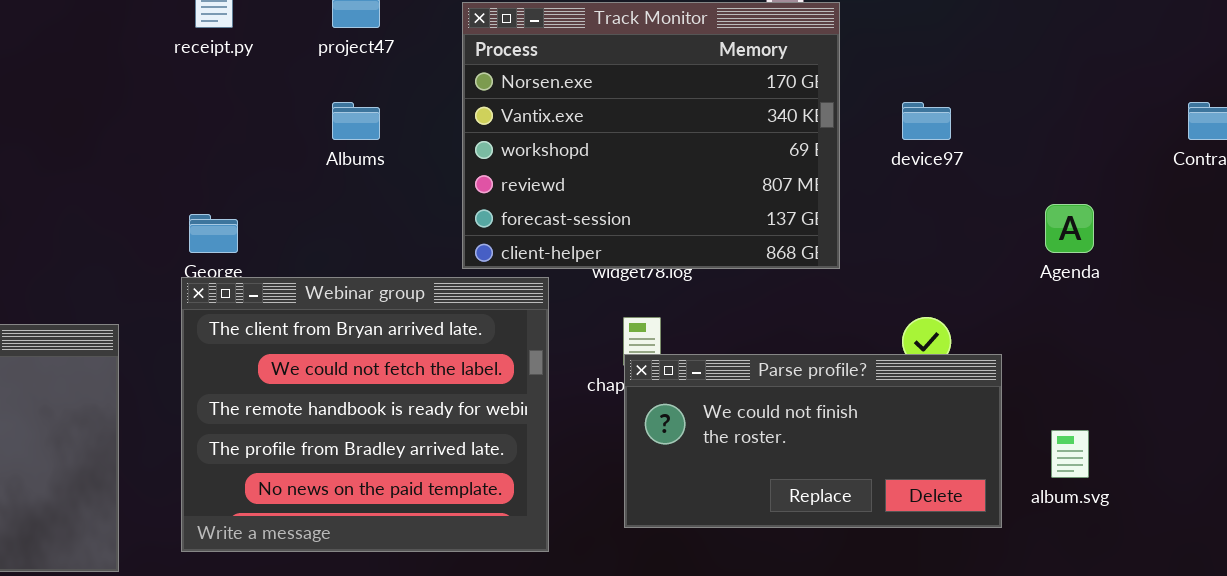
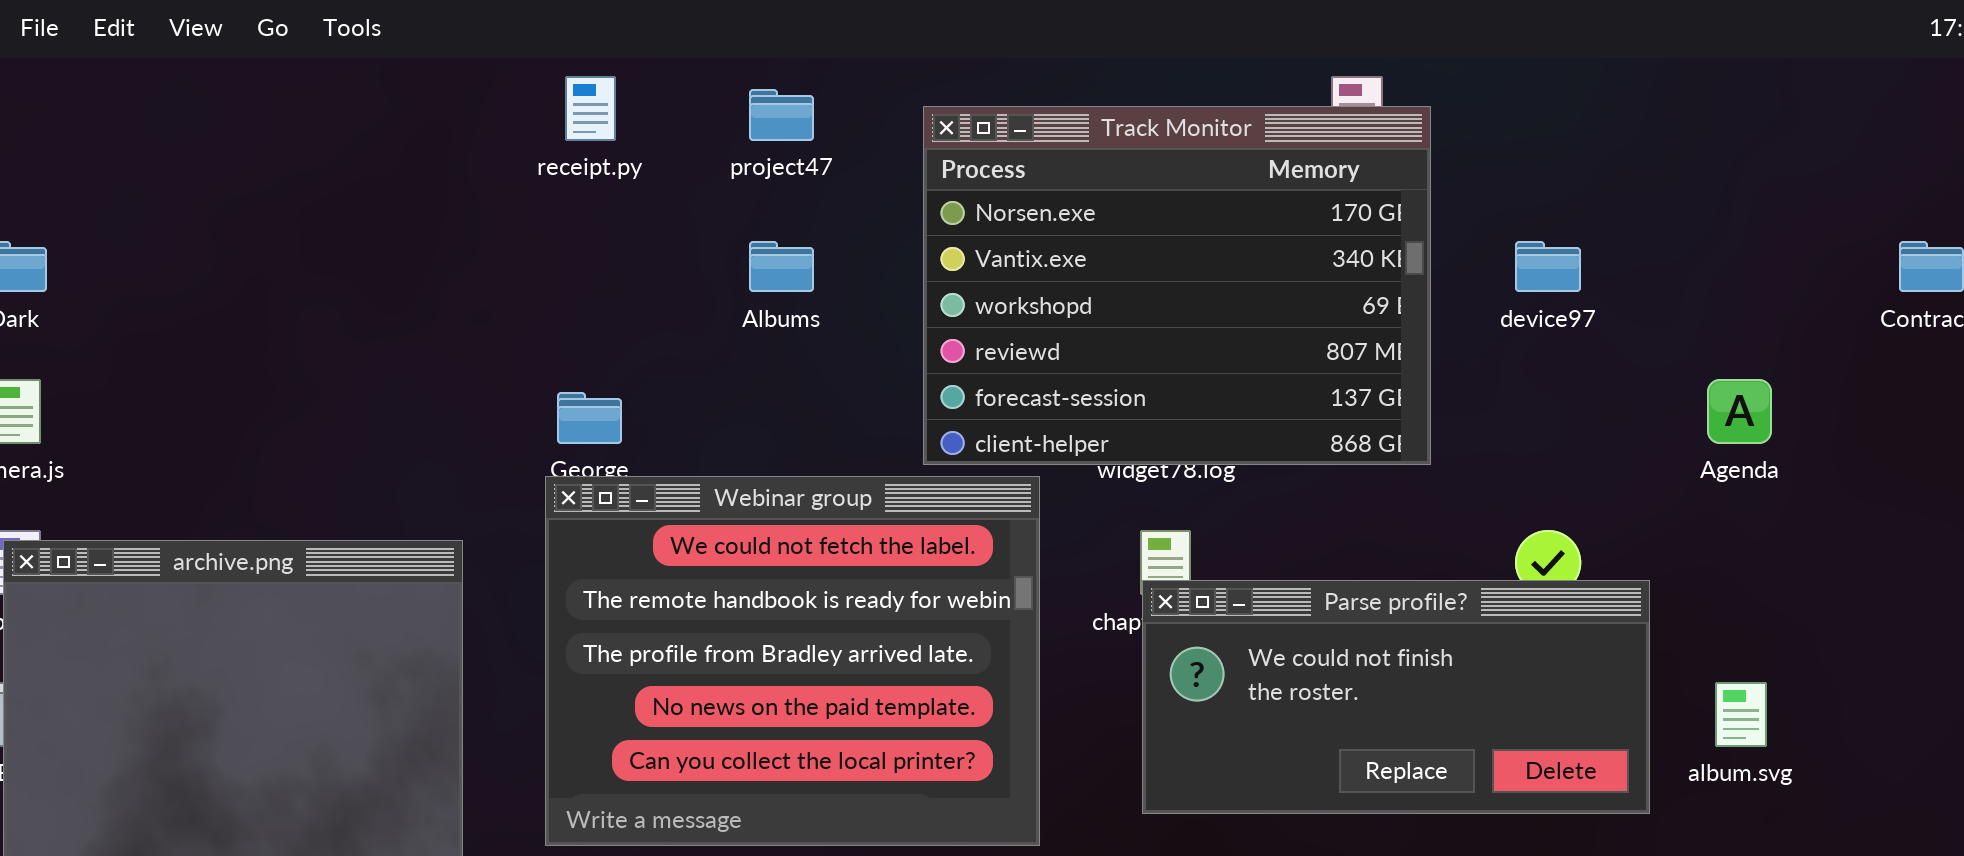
Webinar group: [181,277,549,552] -> [545,476,1040,846], scrolled down 1 row

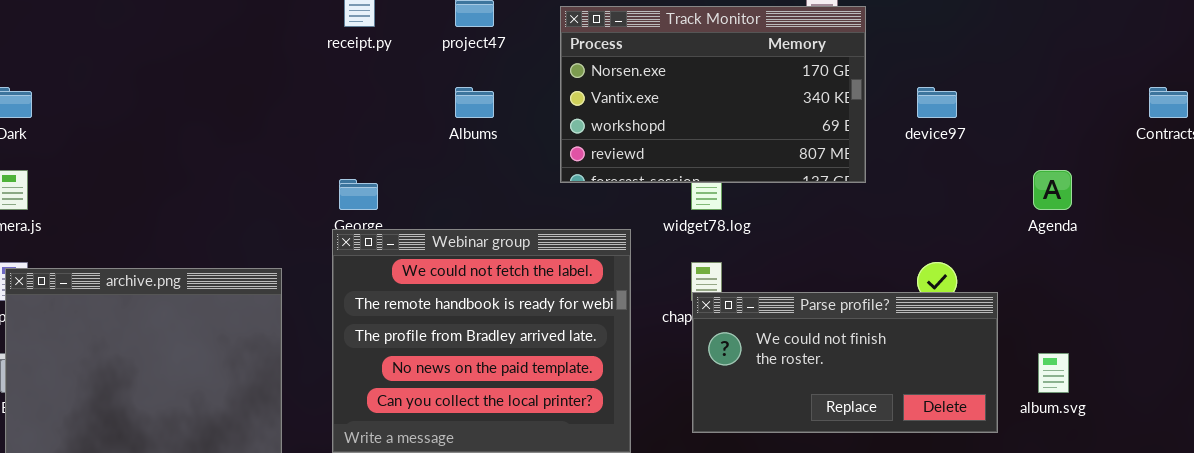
Track Monitor: [923,106,1431,465] -> [560,6,866,183], resized

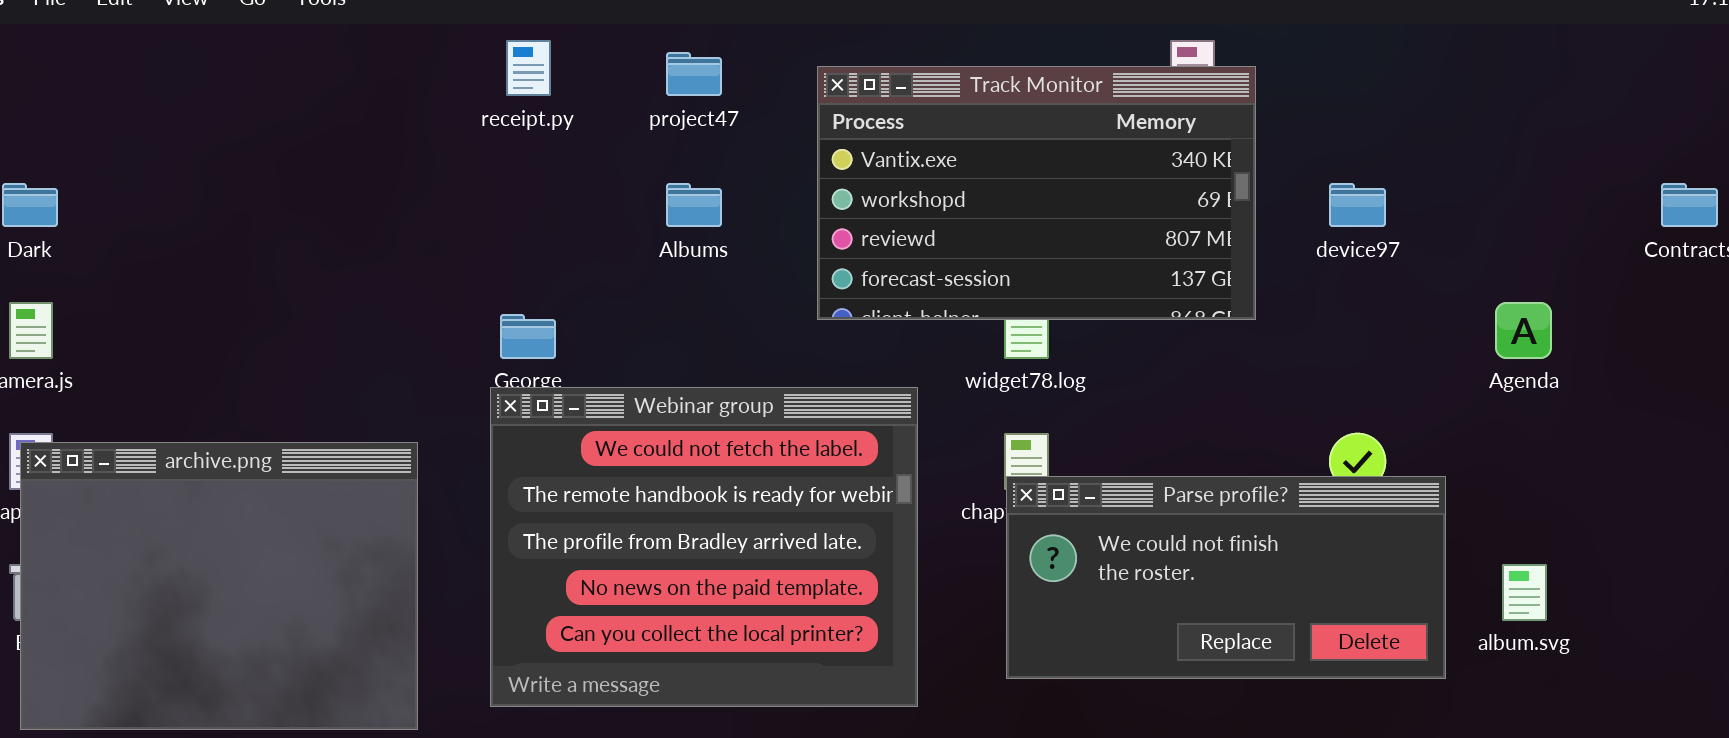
Track Monitor: [560,6,866,183] -> [817,66,1256,320], scrolled down 1 row

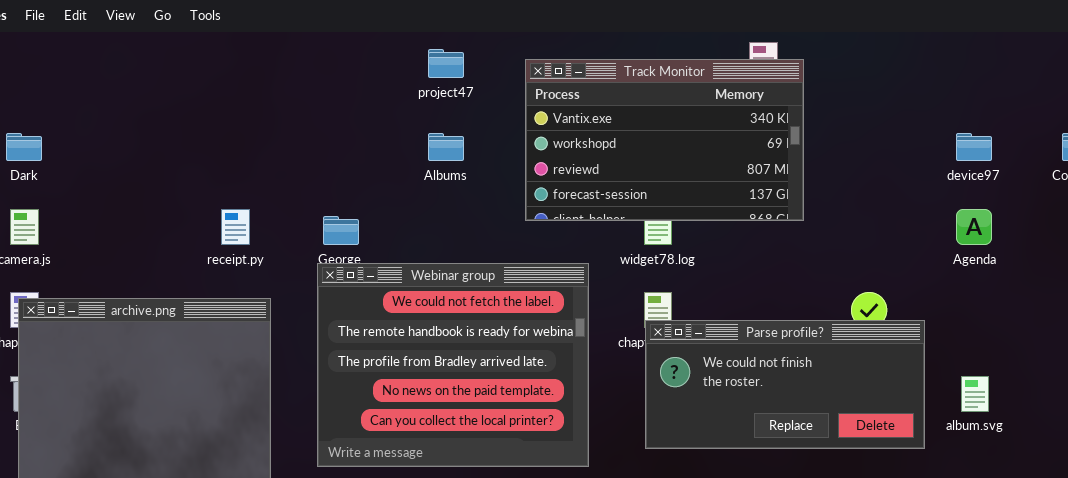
receipt.py: [506,40,551,96] -> [221,209,250,245], moved
device97: [1329,183,1386,227] -> [956,133,992,161], moved

